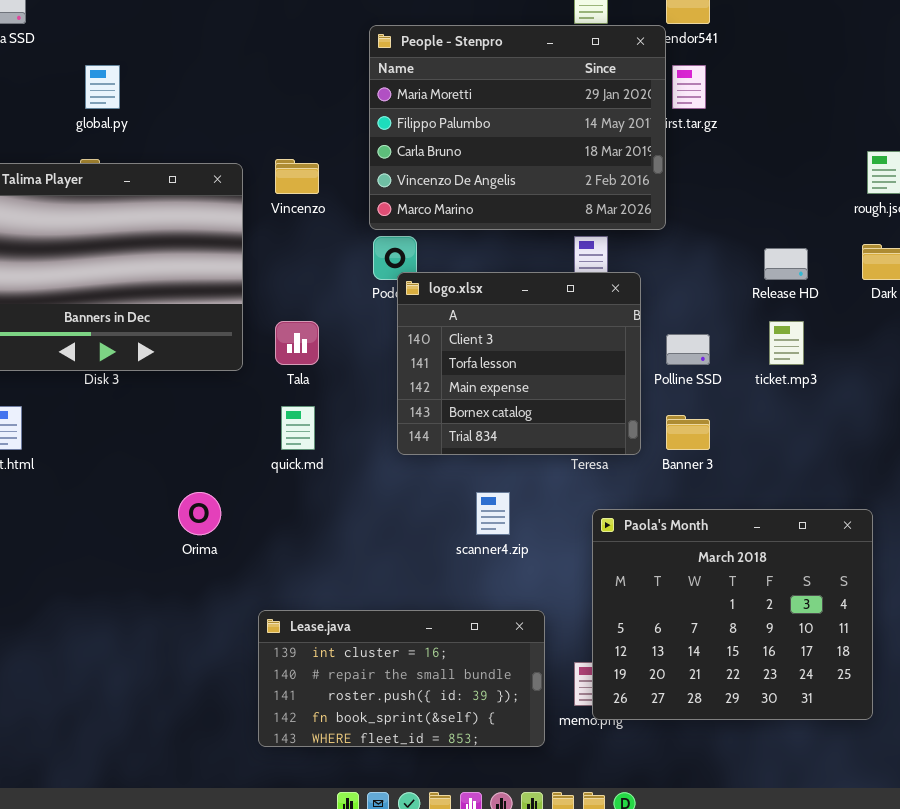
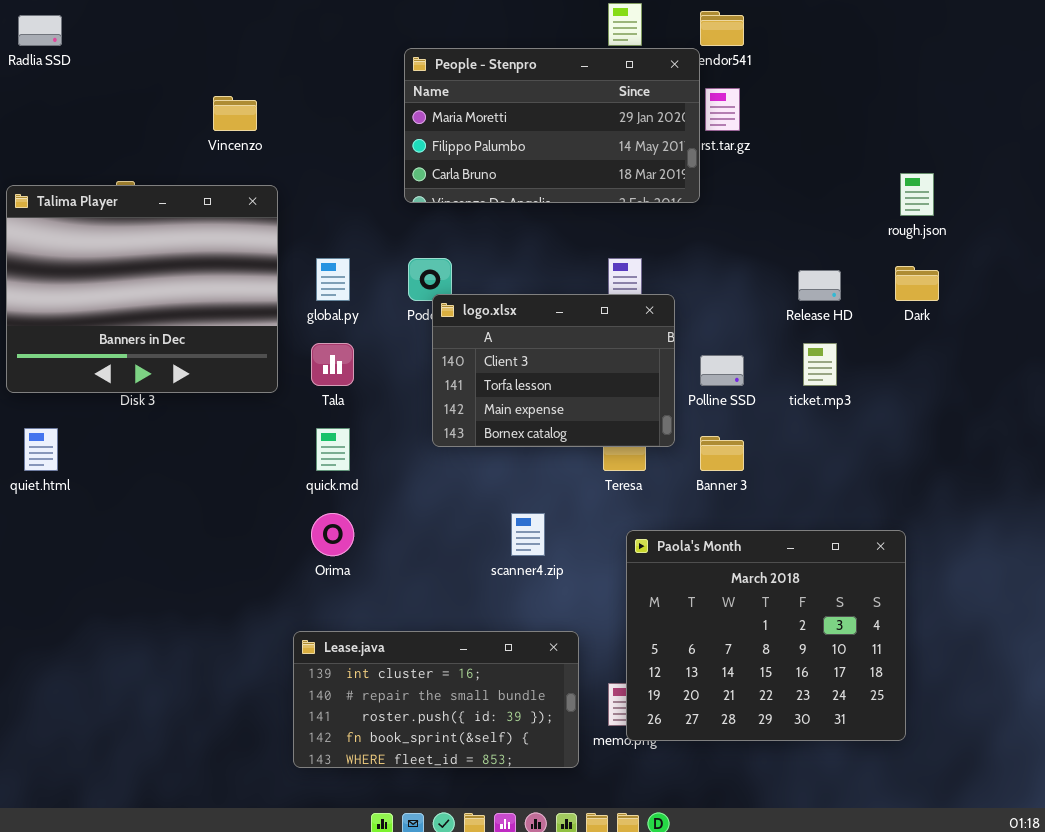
People - Stenpro: [369,25,666,230] -> [404,48,700,203], resized
global.py: [85,65,120,109] -> [316,258,350,301], moved
Vincenzo: [275,159,319,194] -> [213,96,257,131], moved
logo.xlsx: [397,272,641,455] -> [432,294,675,447], resized
Orima: [178,492,221,535] -> [311,513,354,556], moved

